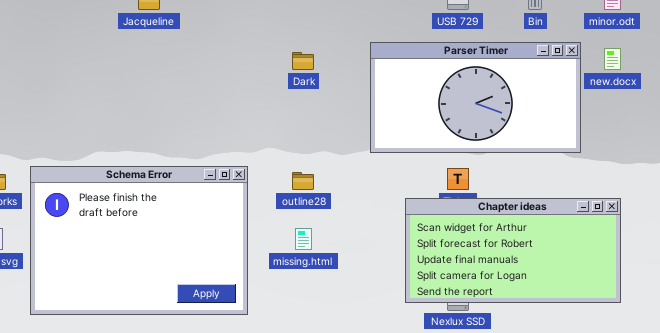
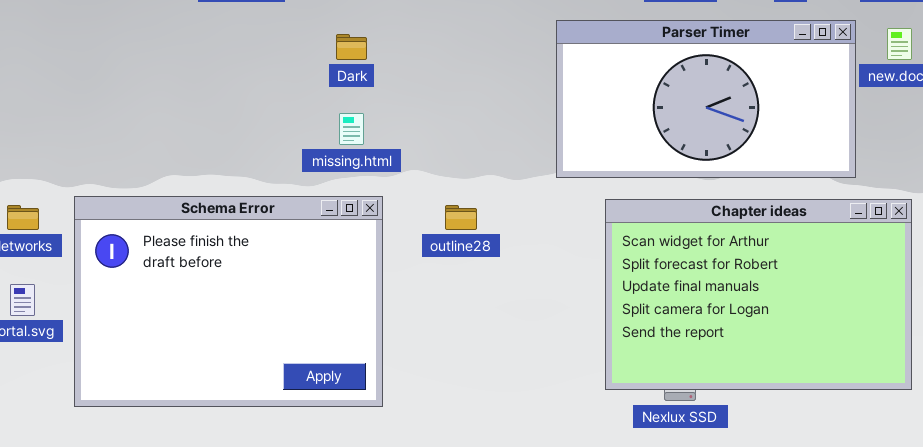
Dark: [292,52,314,70] -> [336,34,367,60], moved
Chapter ideas: [405,198,621,303] -> [605,199,912,390], resized
missing.html: [295,228,312,250] -> [339,113,364,145], moved

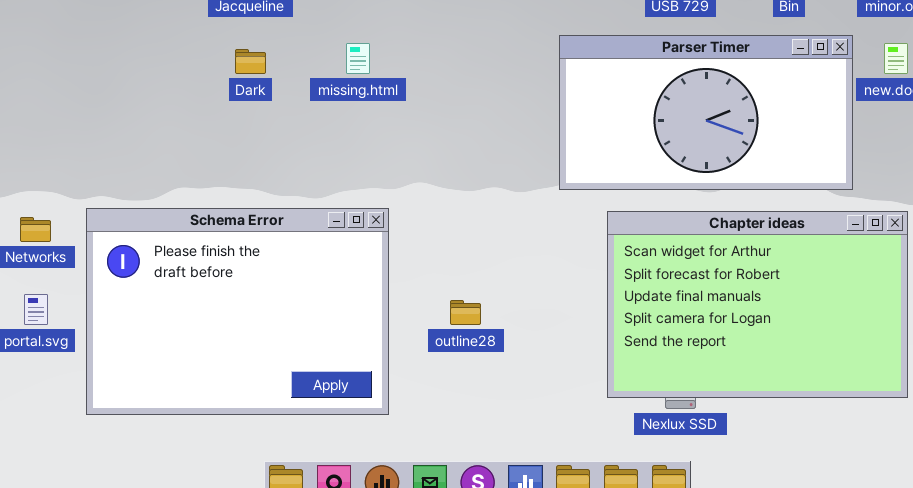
Dark: [336,34,367,60] -> [235,49,266,74], moved
missing.html: [339,113,364,145] -> [346,43,370,74], moved
outline28: [445,205,477,230] -> [450,300,481,325], moved

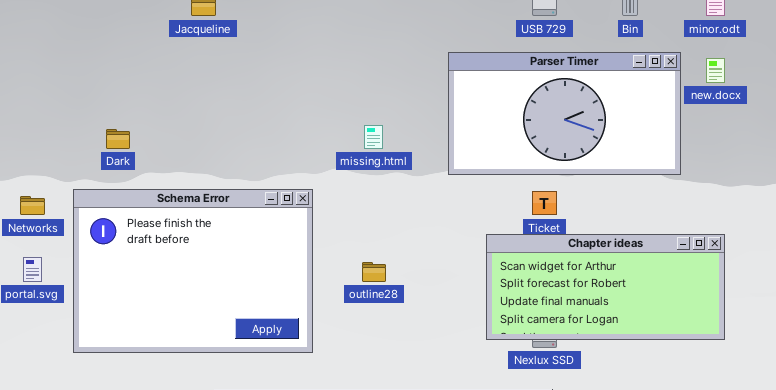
missing.html: [346,43,370,74] -> [364,125,383,149], moved
Dark: [235,49,266,74] -> [106,129,130,149], moved
Chapter ideas: [607,211,908,398] -> [486,234,725,340], resized

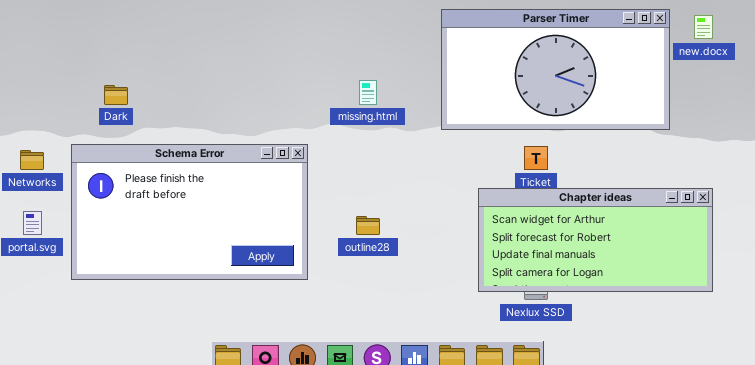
Schema Error: [73,189,313,353] -> [71,144,308,280], resized

